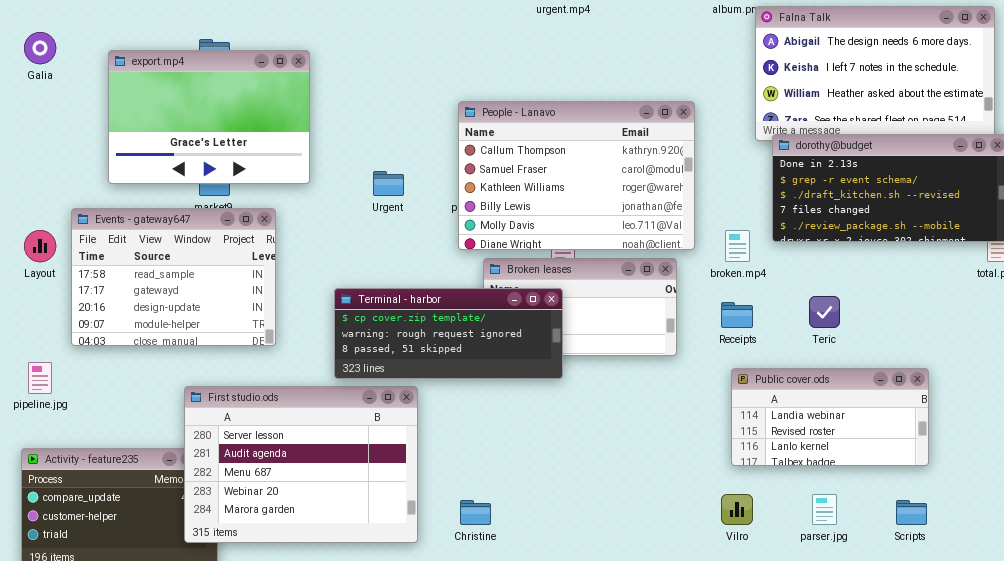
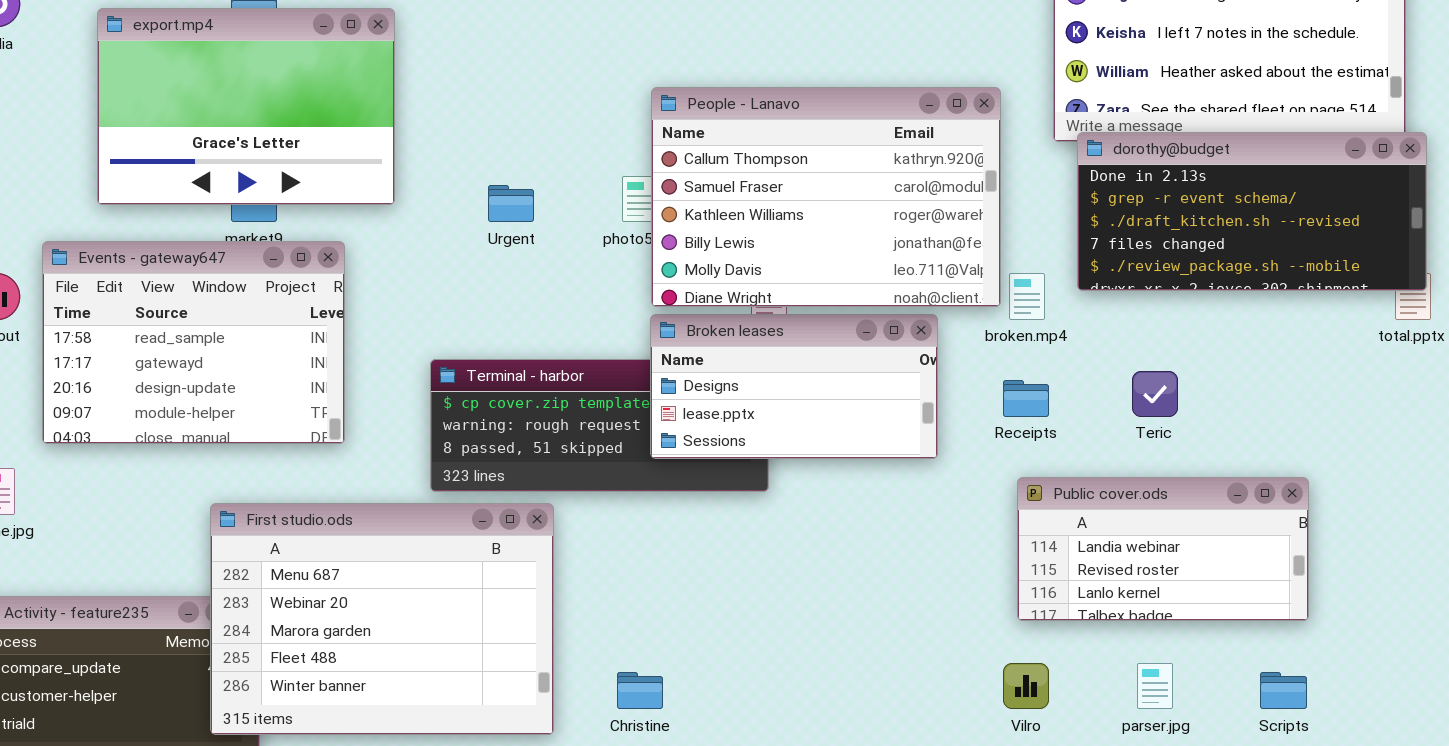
People - Lanavo: [458,101,695,250] -> [651,87,1001,307], moved
Broken leases: [483,258,677,356] -> [650,314,938,459], raised
First studio.ods: [184,386,418,543] -> [210,503,554,735], scrolled down 2 rows

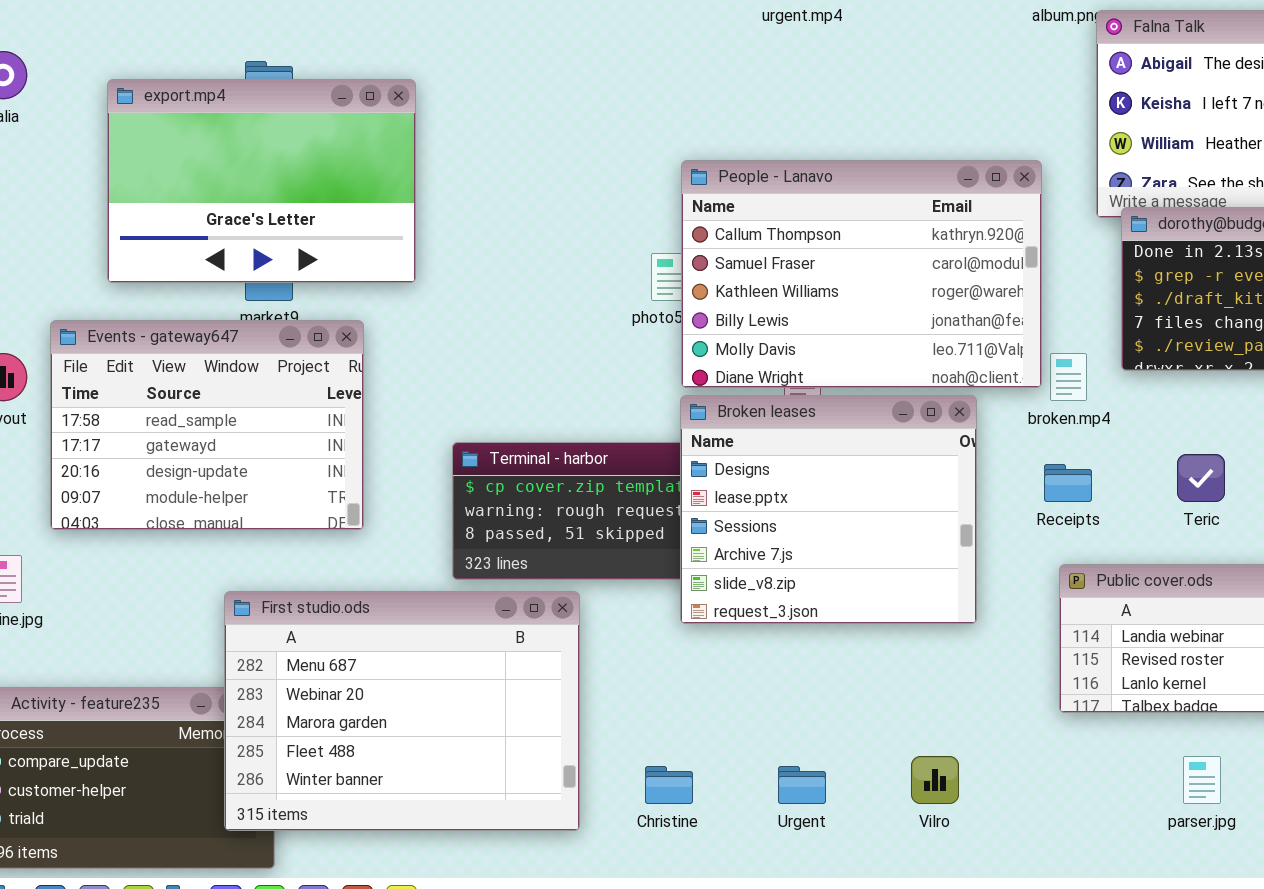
Urgent: [488,185,534,222] -> [778,766,826,804], moved
Broken leases: [650,314,938,459] -> [680,395,977,624], resized
Vilro: [1003,663,1049,709] -> [911,756,959,804], moved

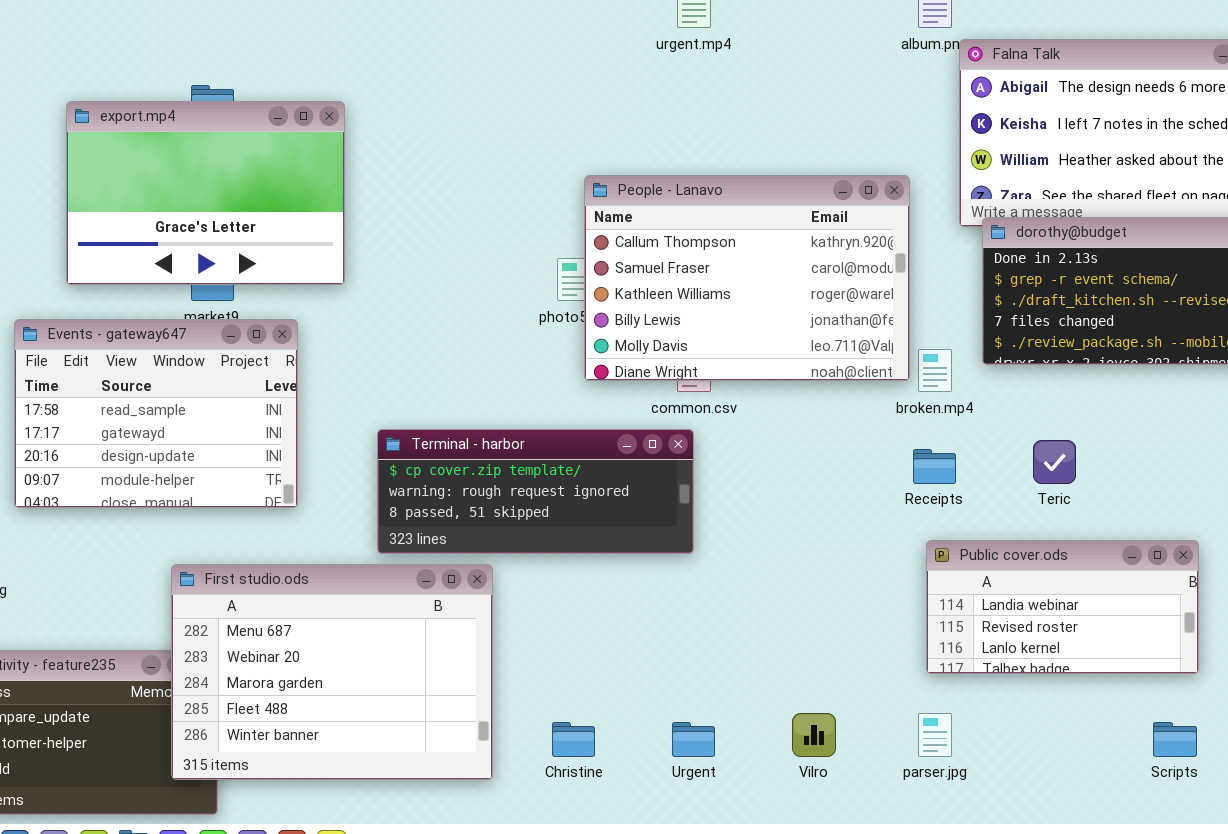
Broken leases: [680,395,977,624] -> none, closed
parser.jpg: [1183,756,1221,804] -> [918,713,952,757], moved

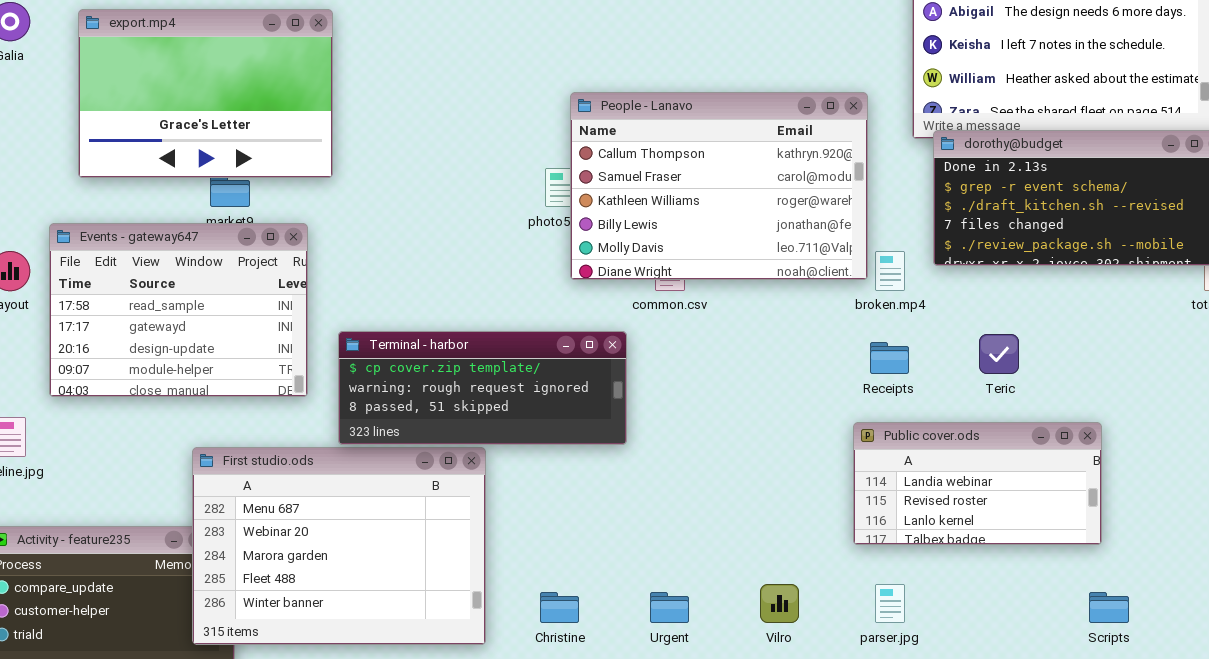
export.mp4: [66,101,345,285] -> [78,9,333,178], moved
Terminal - harbor: [377,429,694,554] -> [338,331,627,445], moved
Public cover.ods: [926,540,1199,674] -> [853,422,1102,545], moved

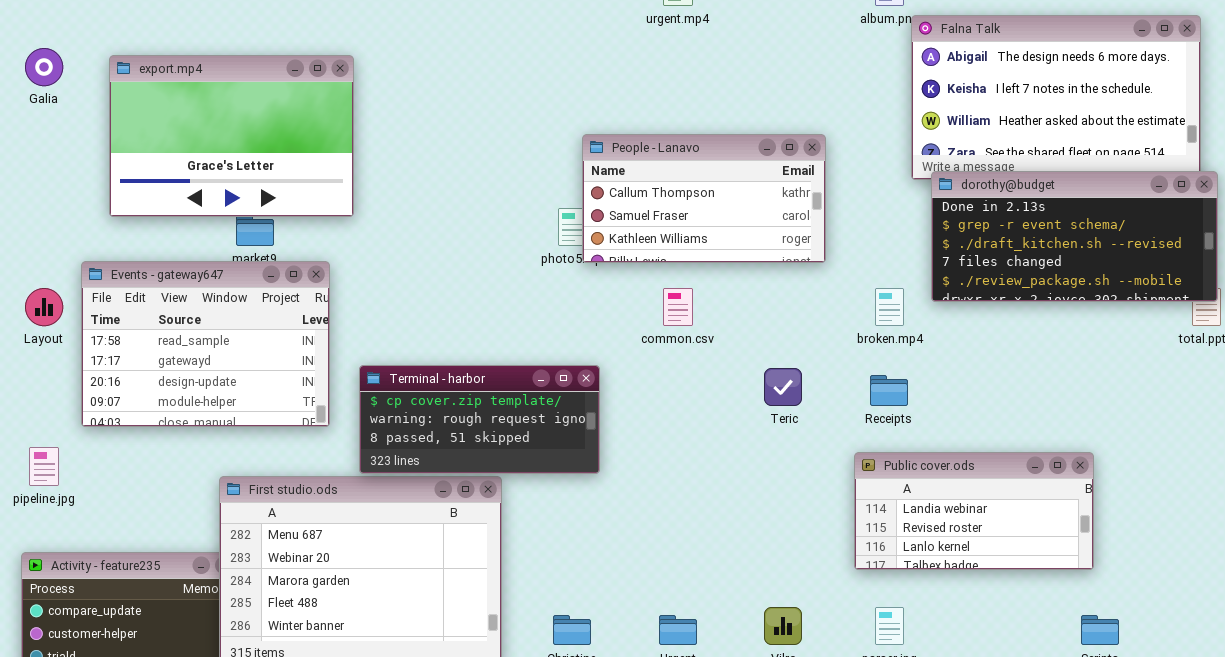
People - Lanavo: [570,92,868,280] -> [582,134,826,263], resized
Terminal - harbor: [338,331,627,445] -> [359,365,600,474], resized
Teric: [979,334,1019,374] -> [764,368,802,406], moved

